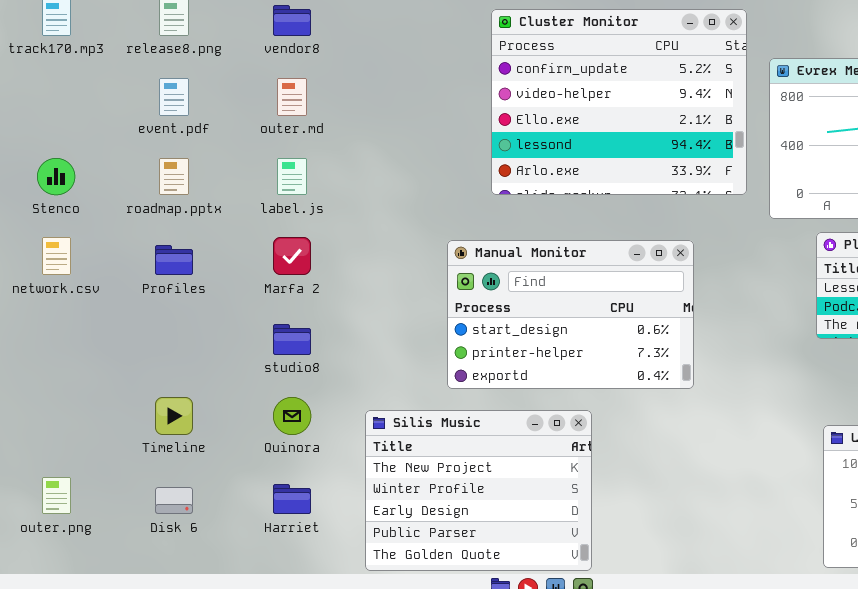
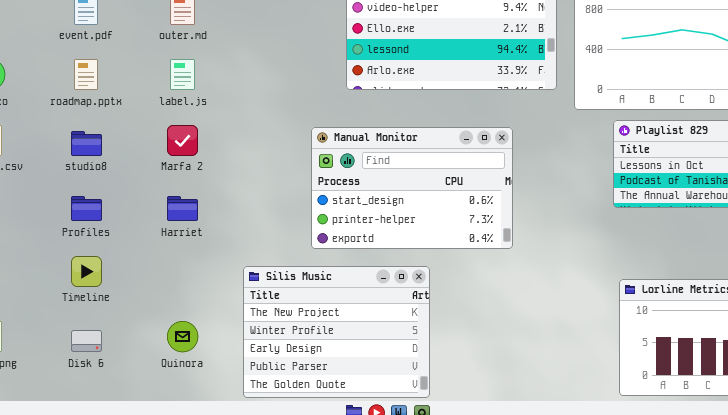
Profiles: [155,245,193,275] -> [71,196,102,221], moved
studio8: [273,324,311,355] -> [71,131,102,156], moved
Quinora: [273,397,311,435] -> [167,321,198,352], moved
Harriet: [273,484,311,514] -> [167,196,198,221], moved

